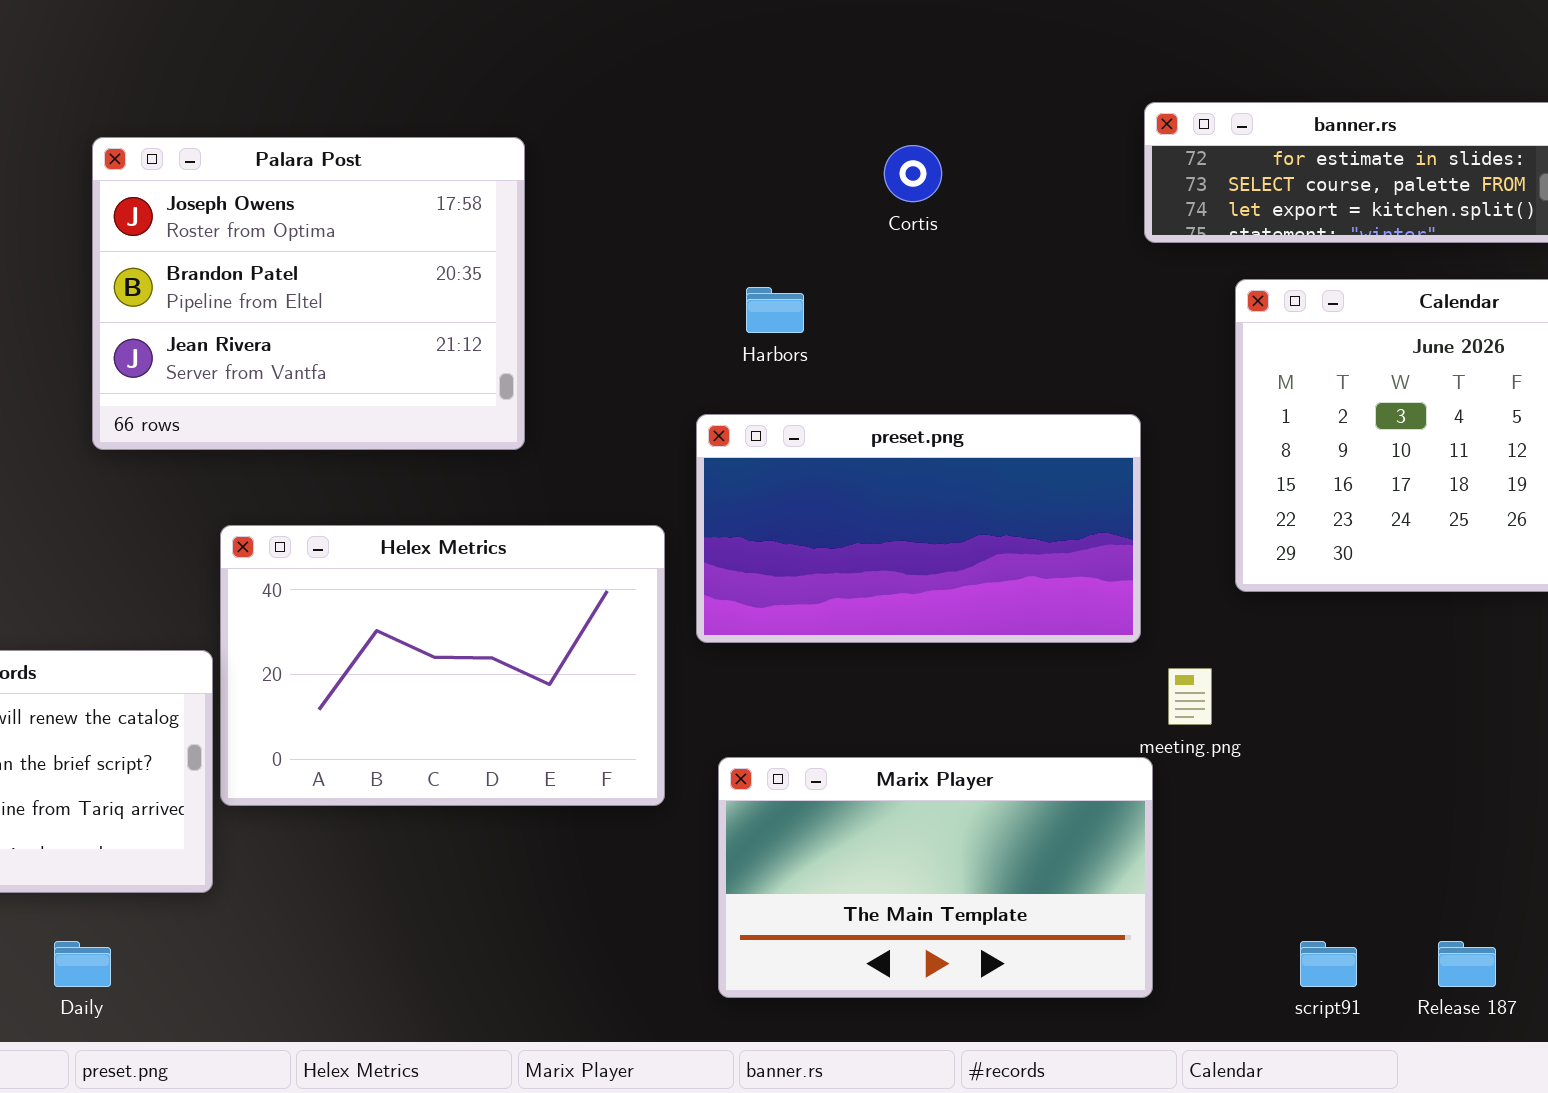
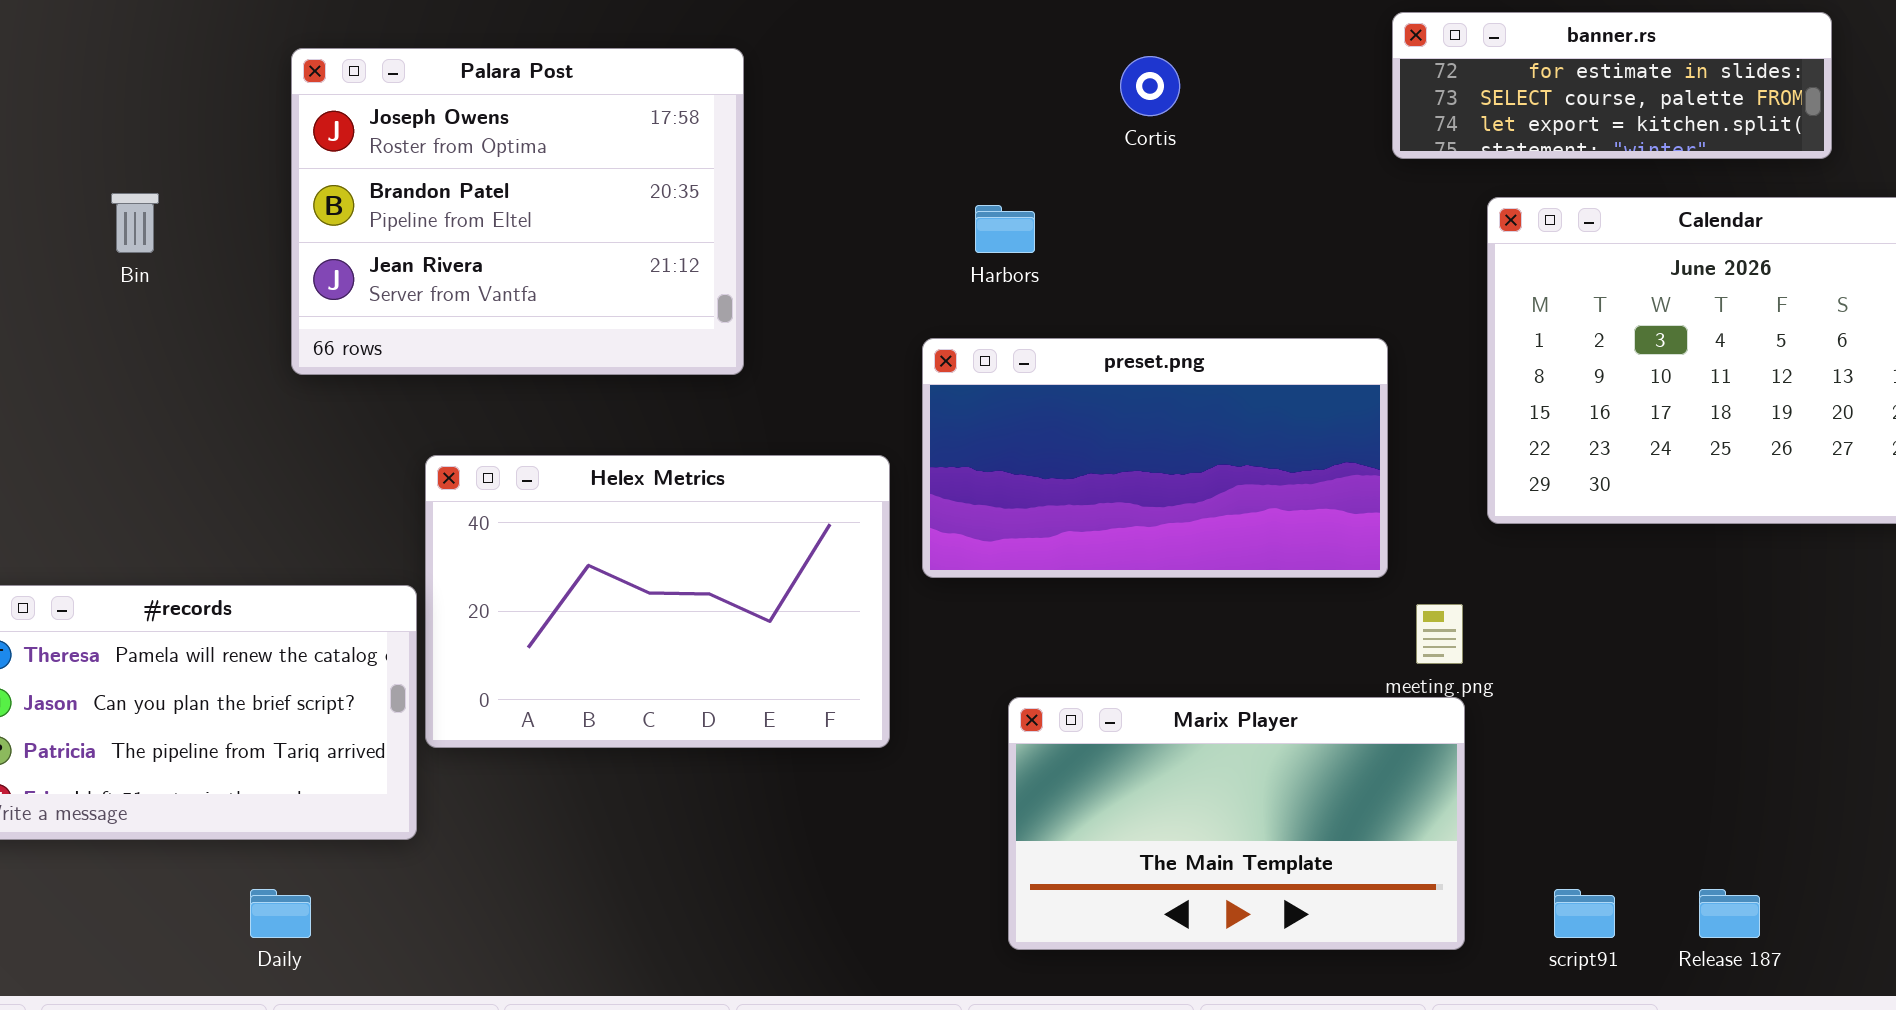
Marix Player: [718,757,1153,998] -> [1008,697,1465,950], moved

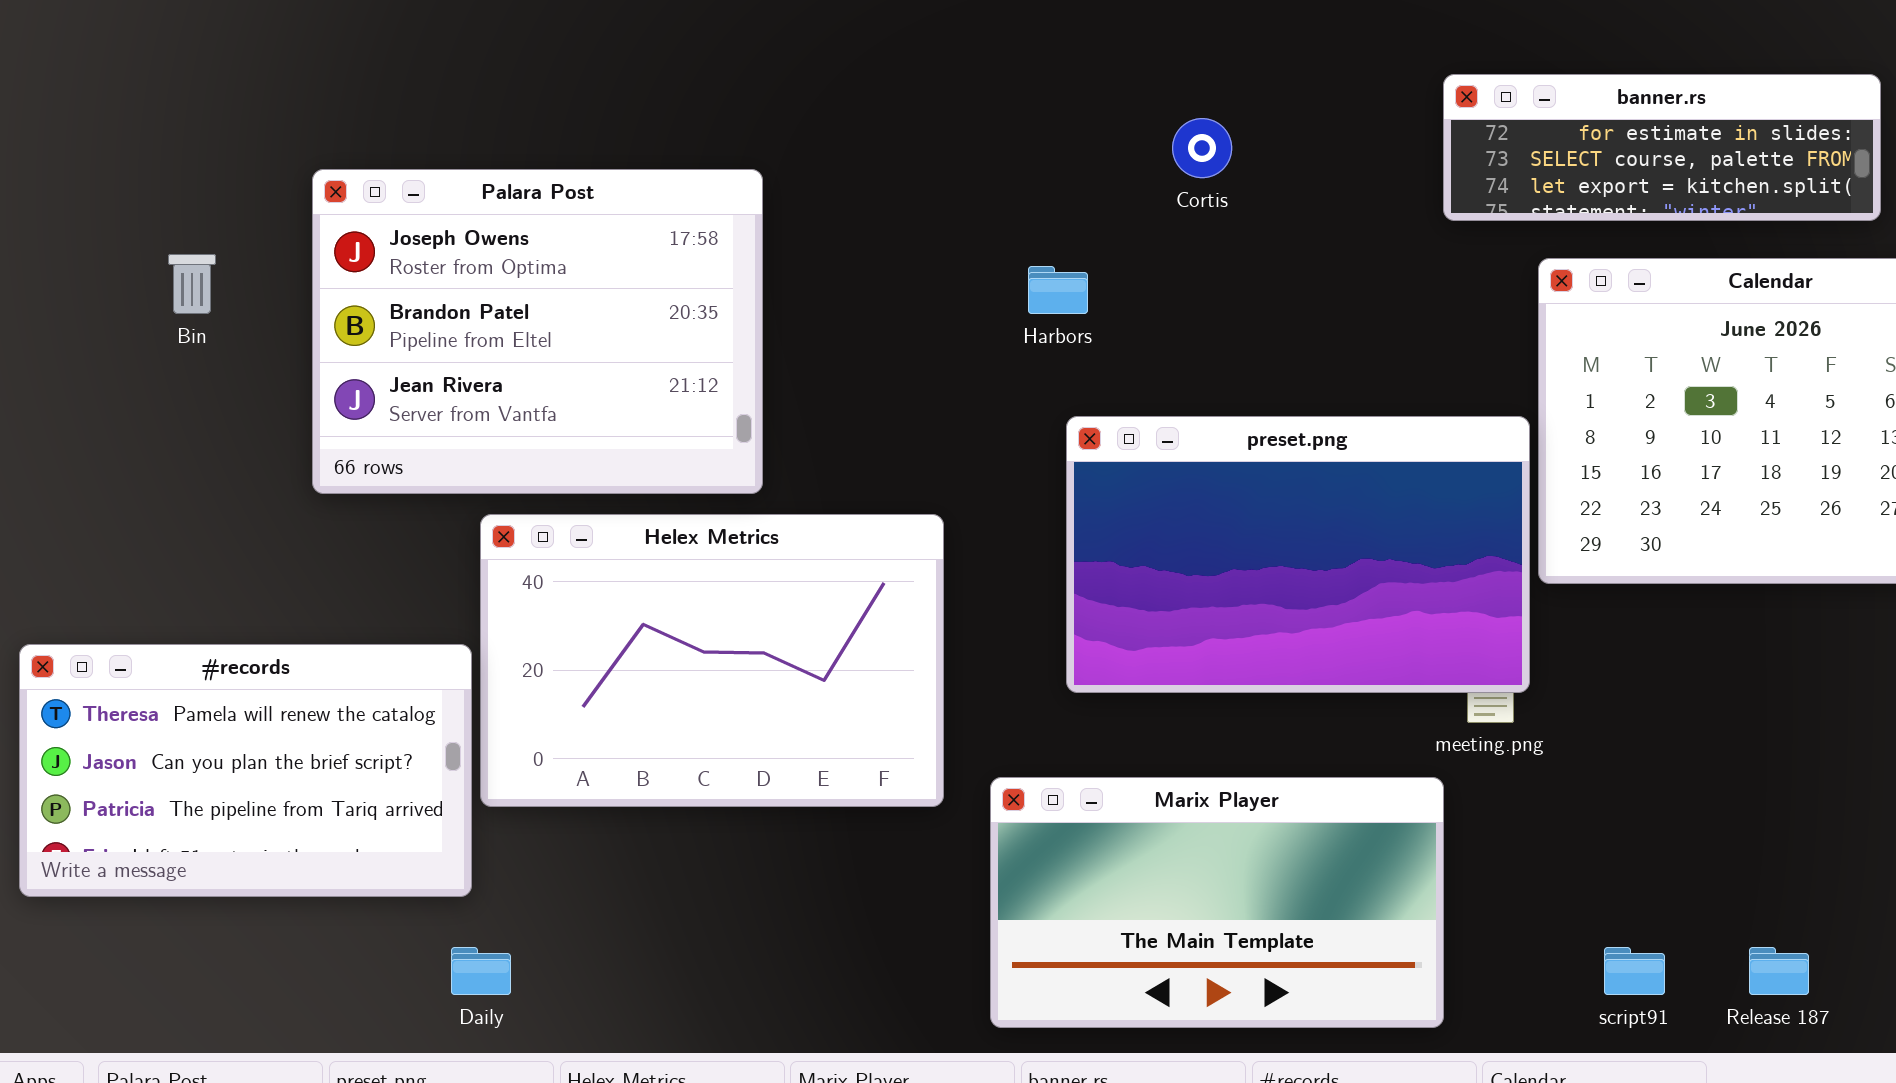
Palara Post: [291,48,744,375] -> [312,169,763,494], moved
preset.png: [922,338,1388,578] -> [1066,416,1530,693], moved, resized
Marix Player: [1008,697,1465,950] -> [990,777,1444,1028], moved
Daily: [250,889,311,938] -> [451,947,511,995], moved

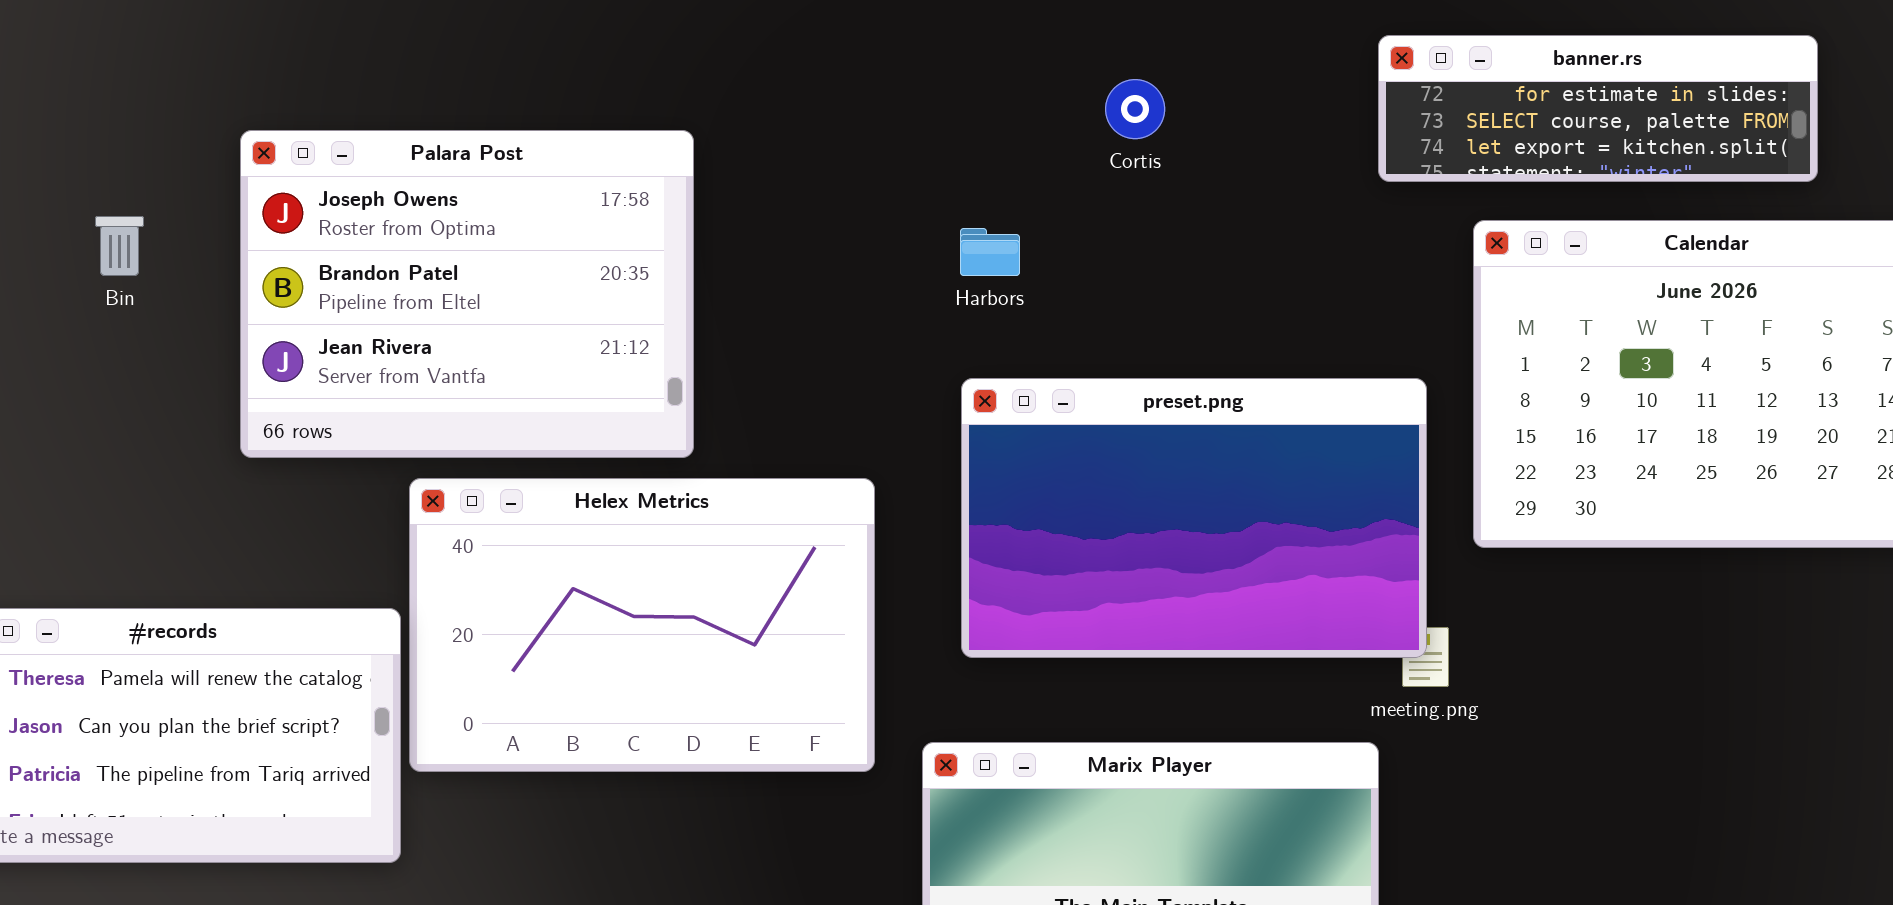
preset.png: [1066,416,1530,693] -> [961,378,1427,658], moved

